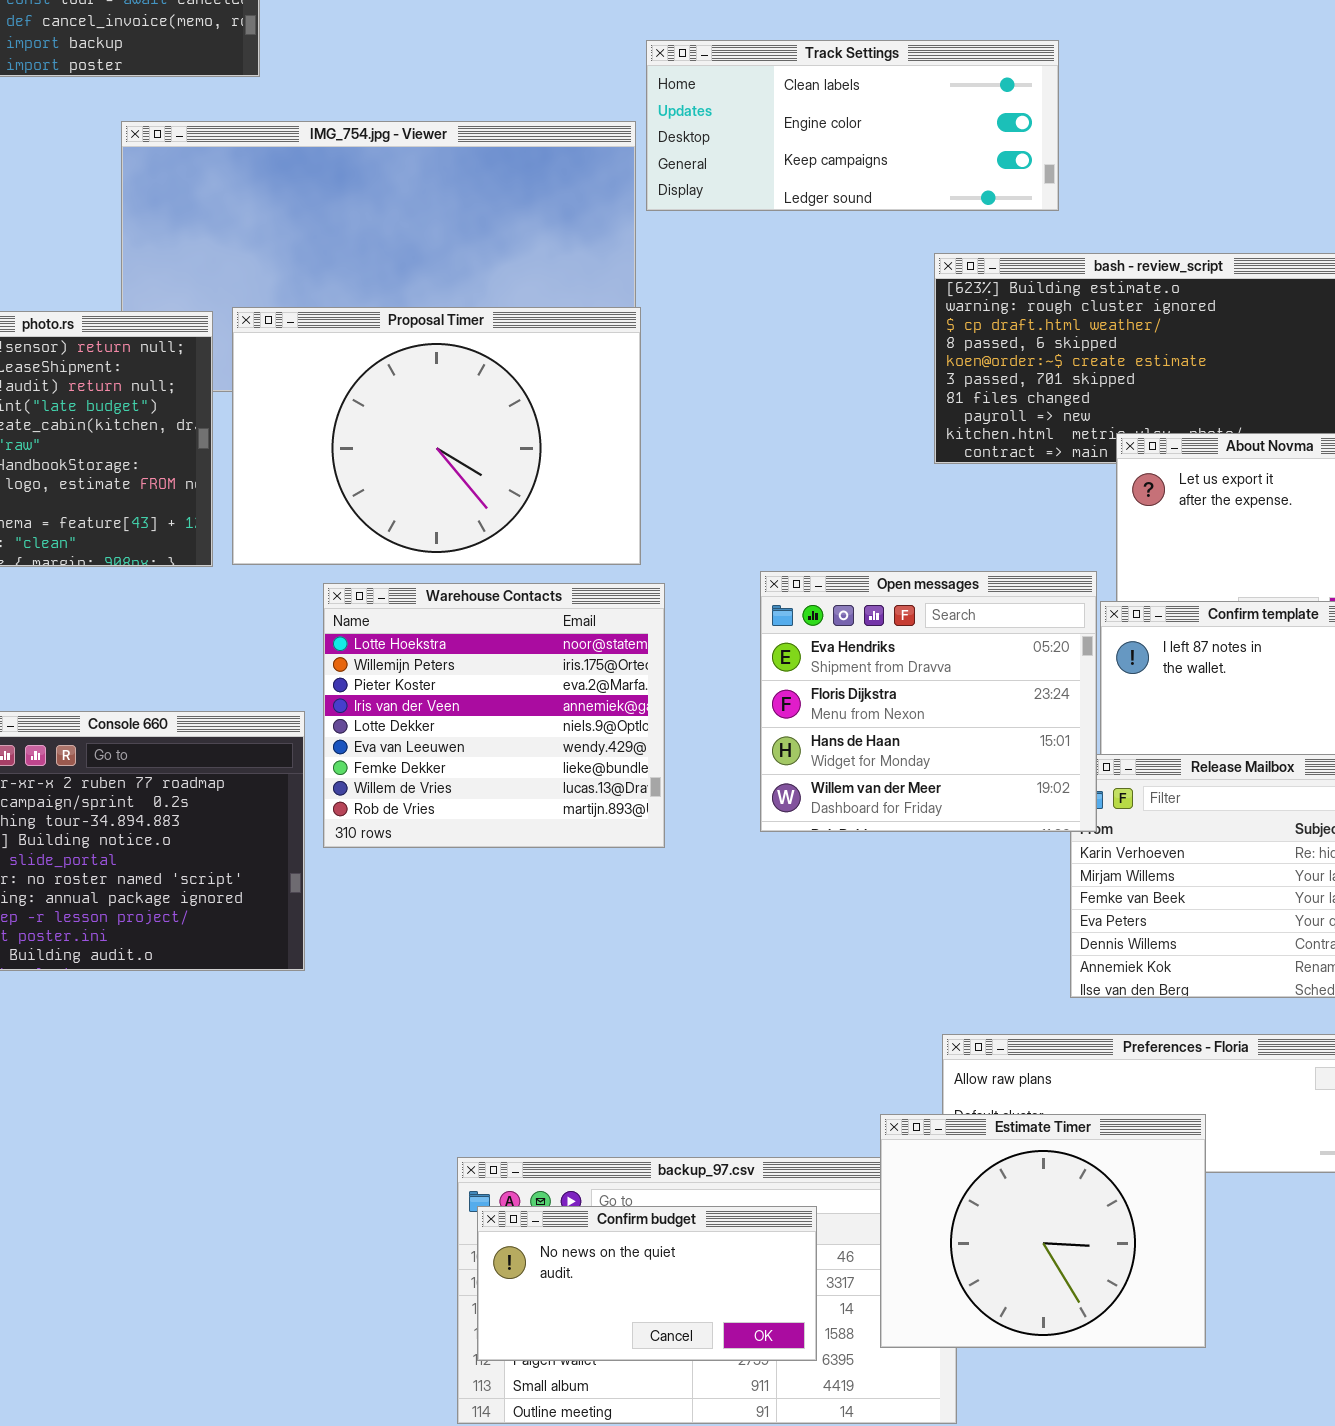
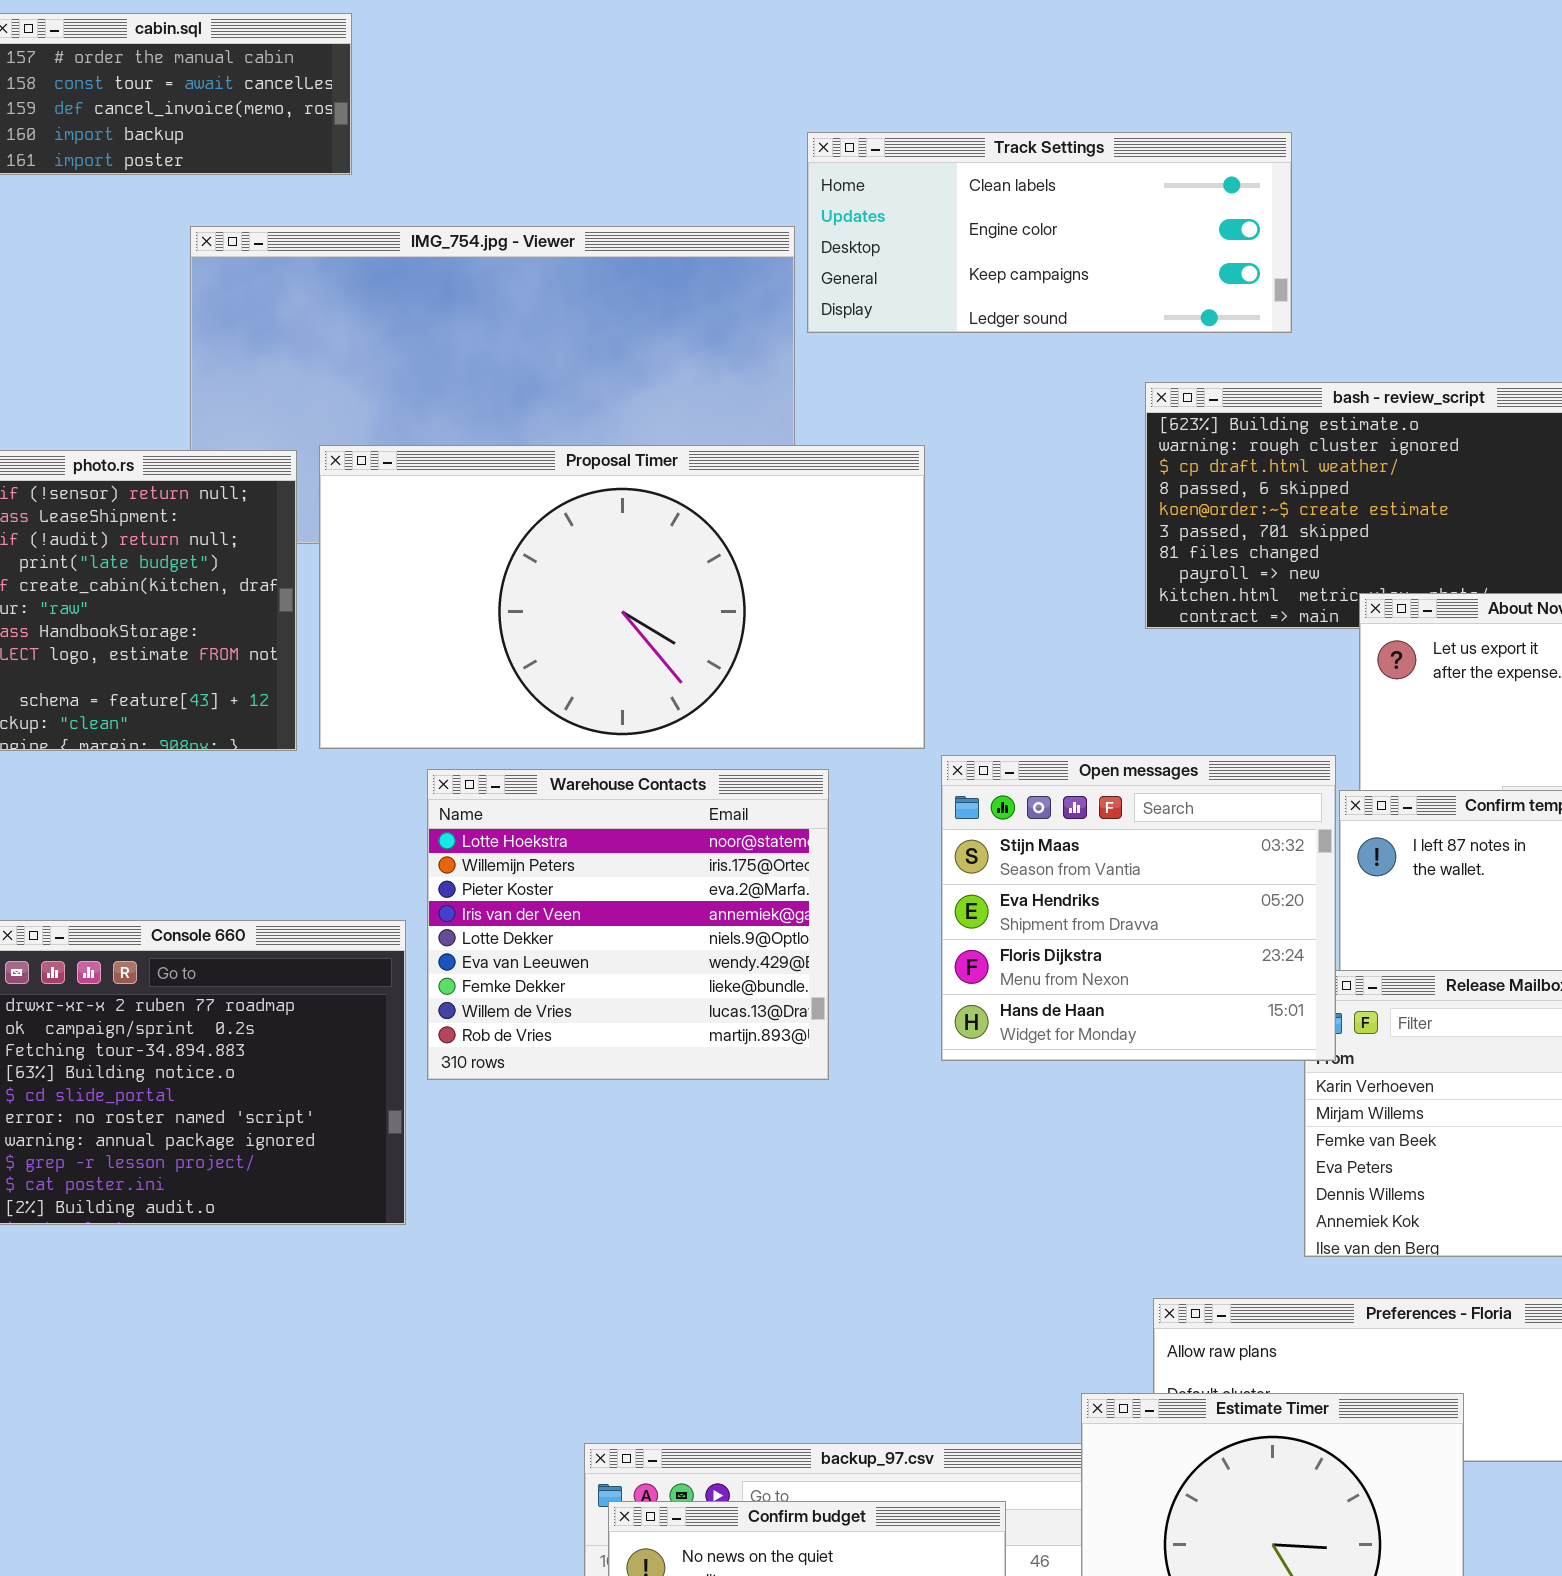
Proposal Timer: [232,307,641,565] -> [319,445,925,749], resized
Open messages: [760,571,1097,832] -> [941,755,1336,1061], scrolled up 1 row

